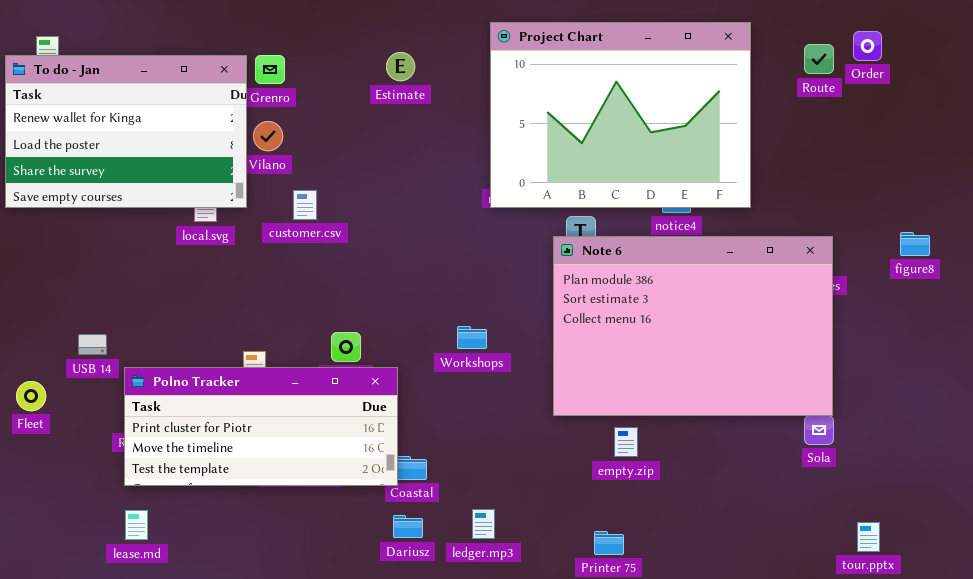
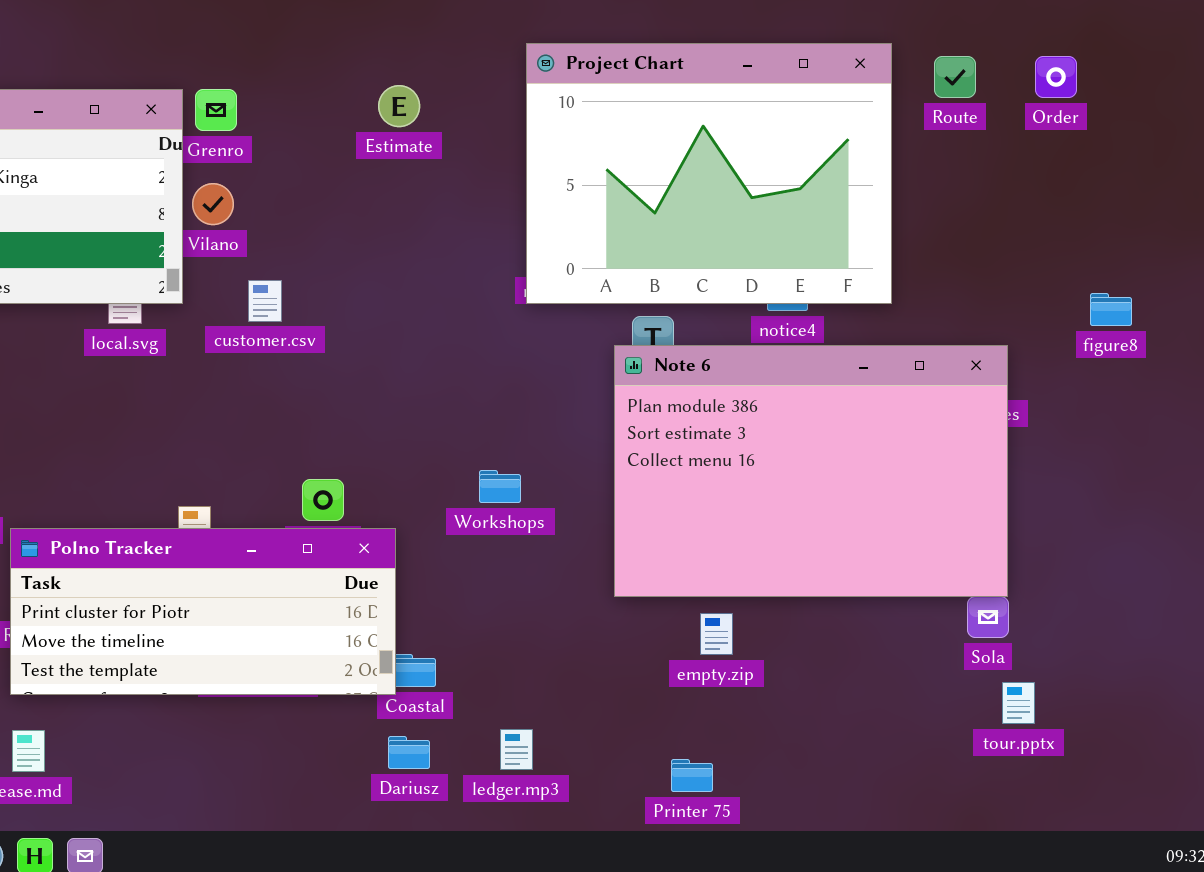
Route: [804,44,834,74] -> [934,56,976,98], moved
figure8: [900,232,930,256] -> [1090,293,1132,326], moved
tour.pptx: [857,522,880,552] -> [1002,682,1035,724], moved

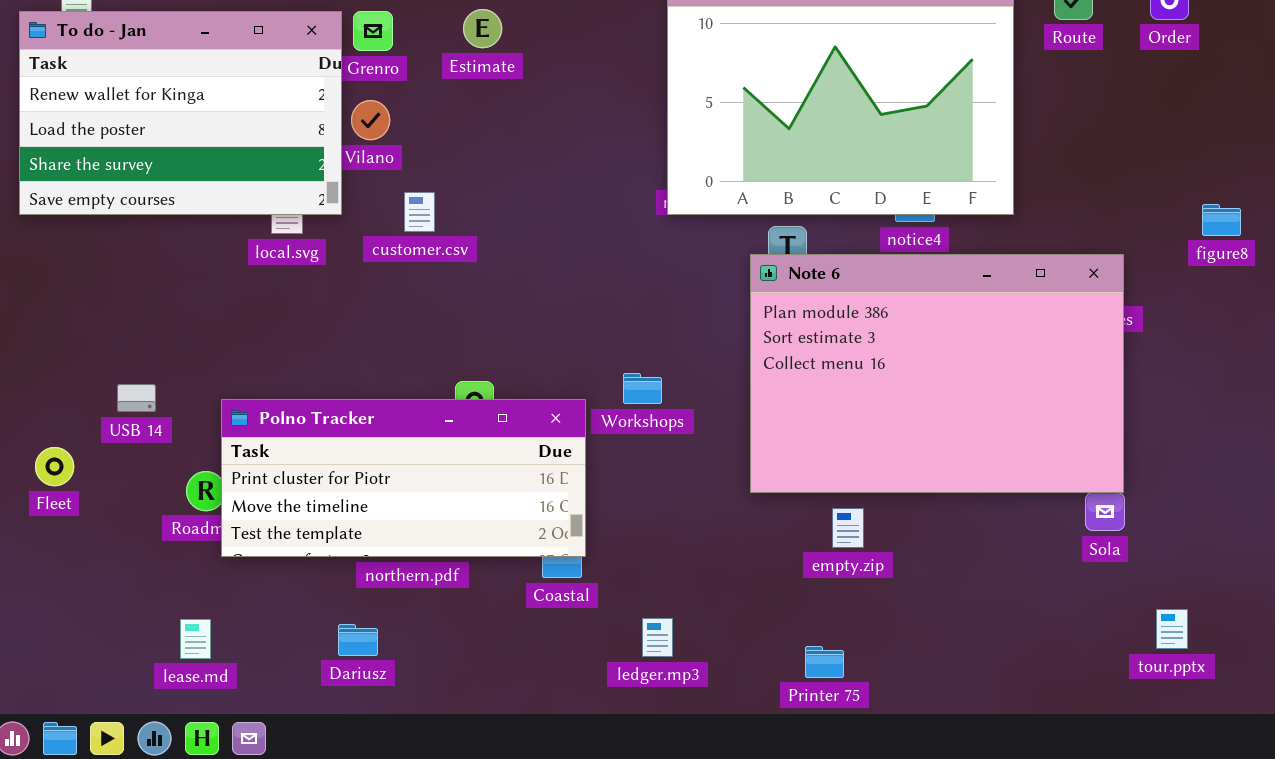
Estimate: [378,85,420,127] -> [463,9,502,48], moved
Polno Tracker: [10,528,396,695] -> [221,399,586,557], moved
tour.pptx: [1002,682,1035,724] -> [1156,609,1188,649], moved
Dariusz: [388,736,430,769] -> [338,624,378,656], moved

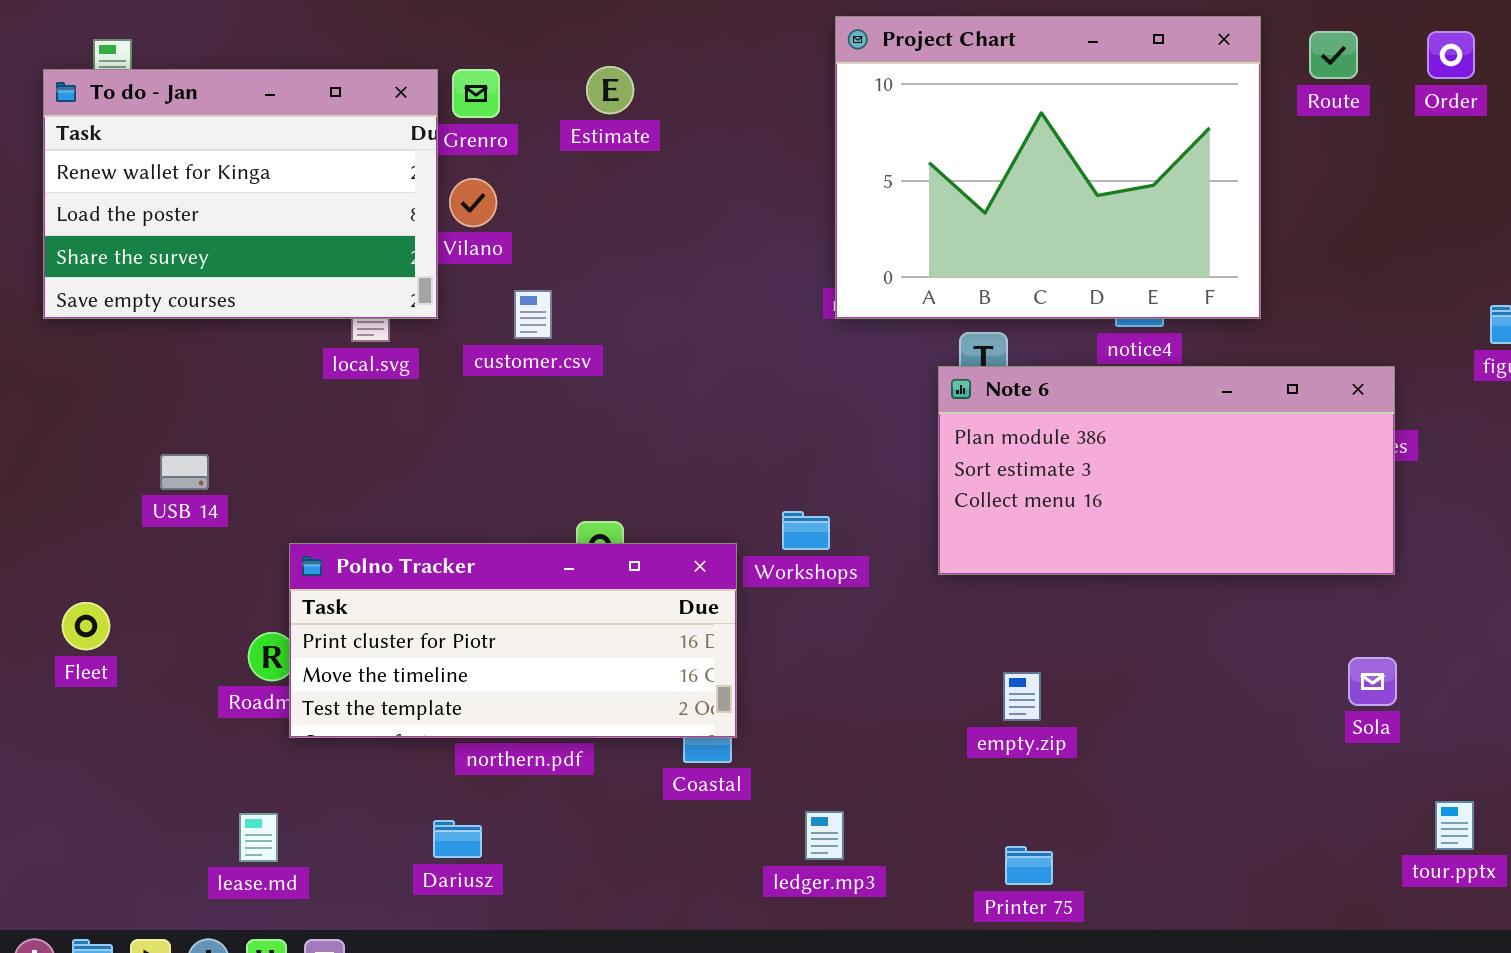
Note 6: [750,254,1124,493] -> [938,366,1395,575], resized
USB 14: [117,384,156,412] -> [160,454,209,490], moved
empty.zip: [832,508,864,548] -> [1003,672,1041,721], moved

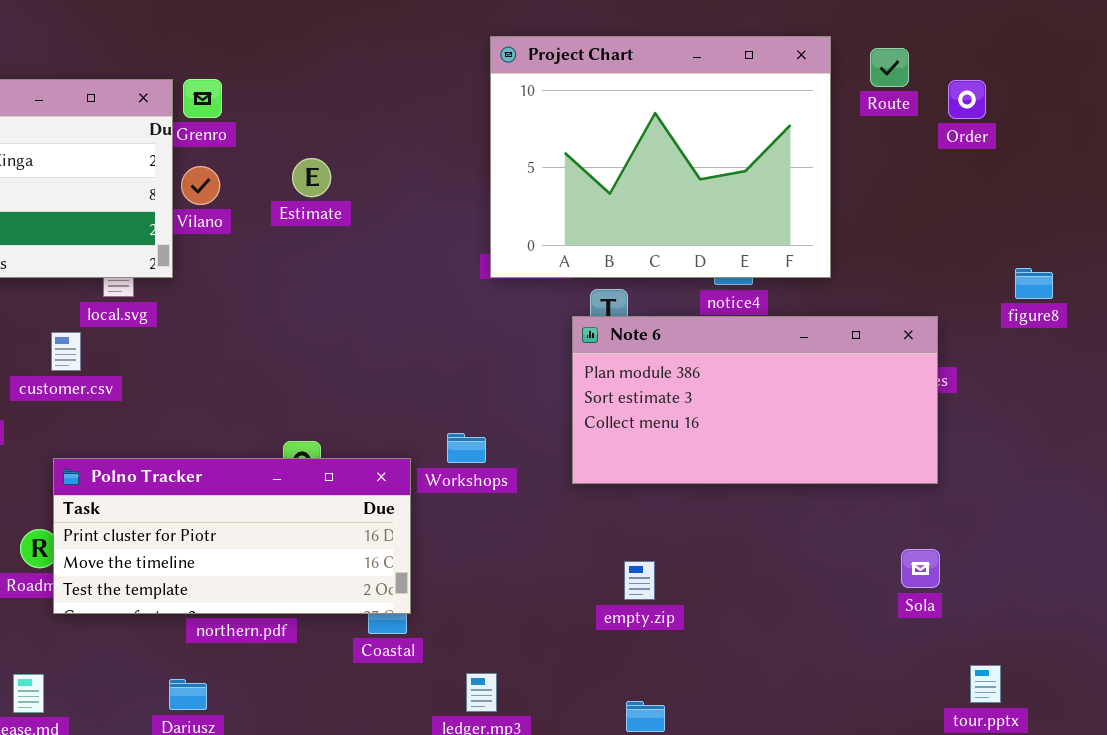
Order: [1427,31,1475,79] -> [948,80,986,119], moved
Estimate: [586,66,634,114] -> [292,158,331,197], moved
customer.csv: [514,290,552,339] -> [51,332,81,371], moved

